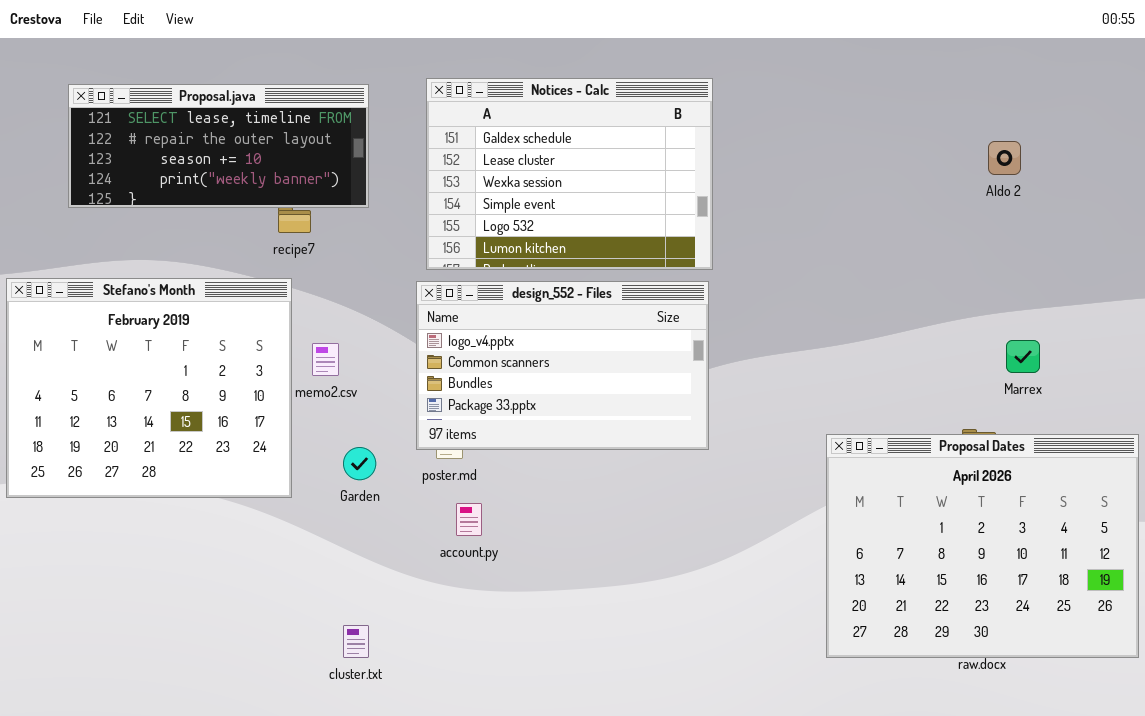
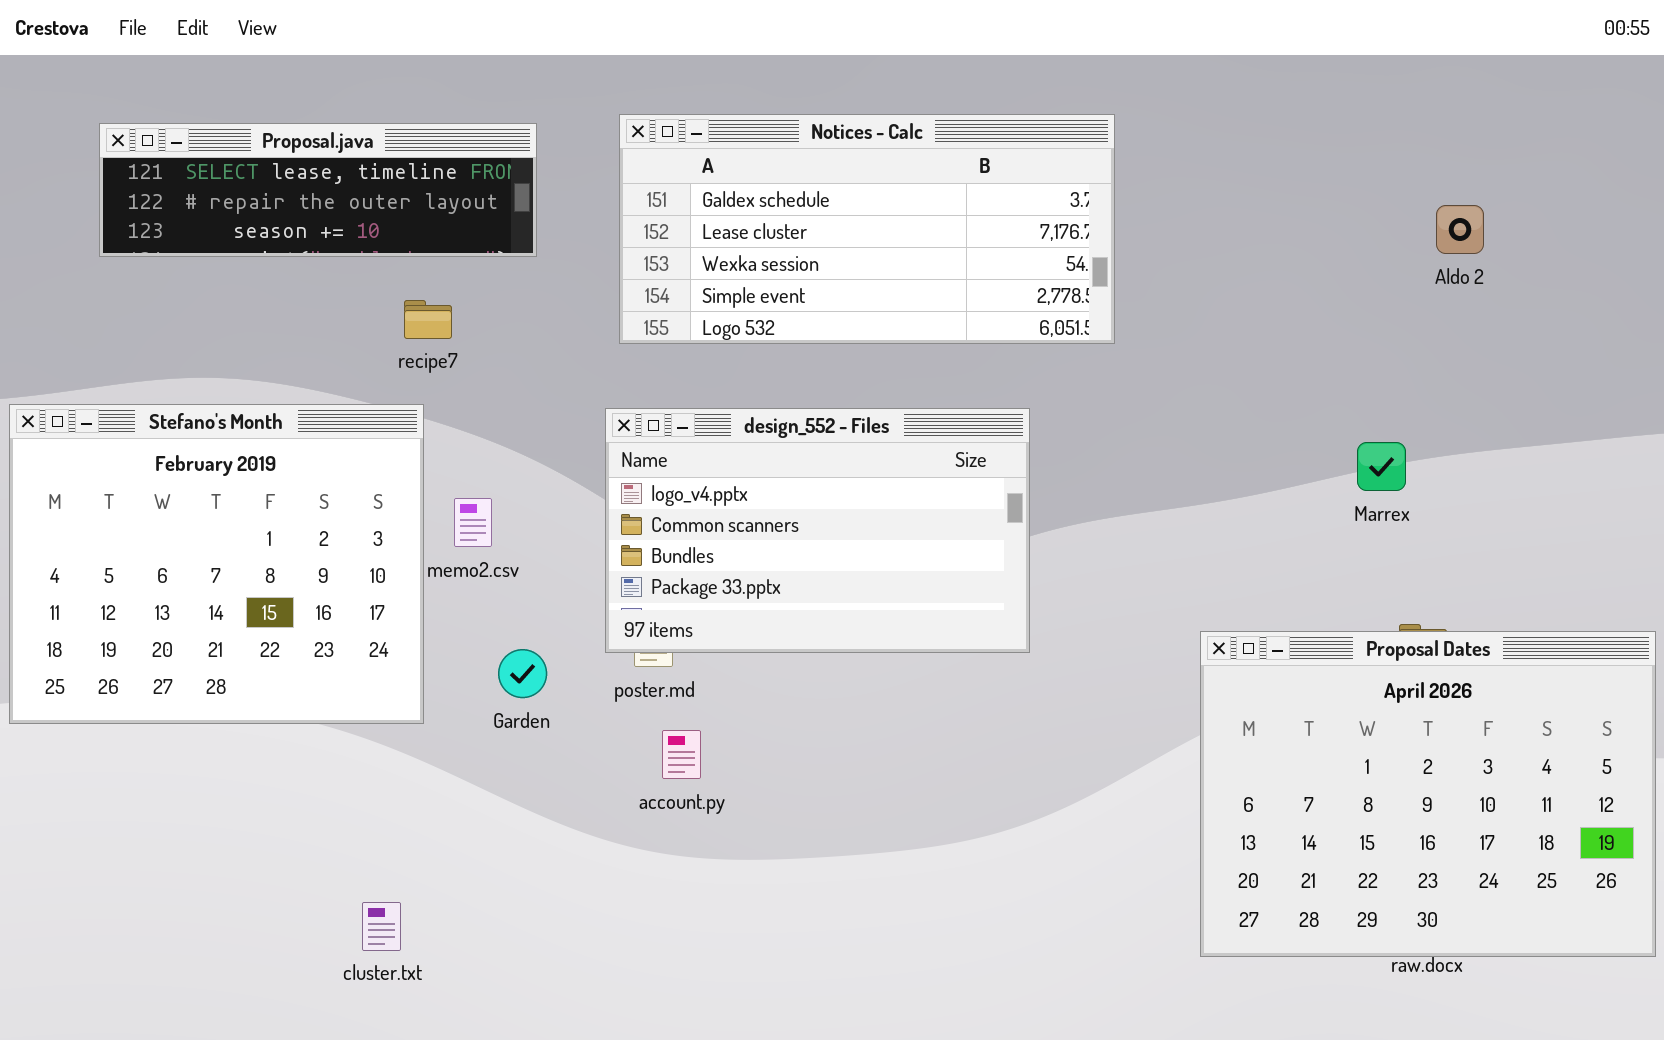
Notices - Calc: [426,78,713,270] -> [619,114,1115,344], resized
Proposal.java: [68,84,369,208] -> [99,123,537,257], resized
Marrex: [1006,340,1040,373] -> [1357,442,1406,491], moved
cluster.txt: [343,625,369,658] -> [362,902,401,951], moved

